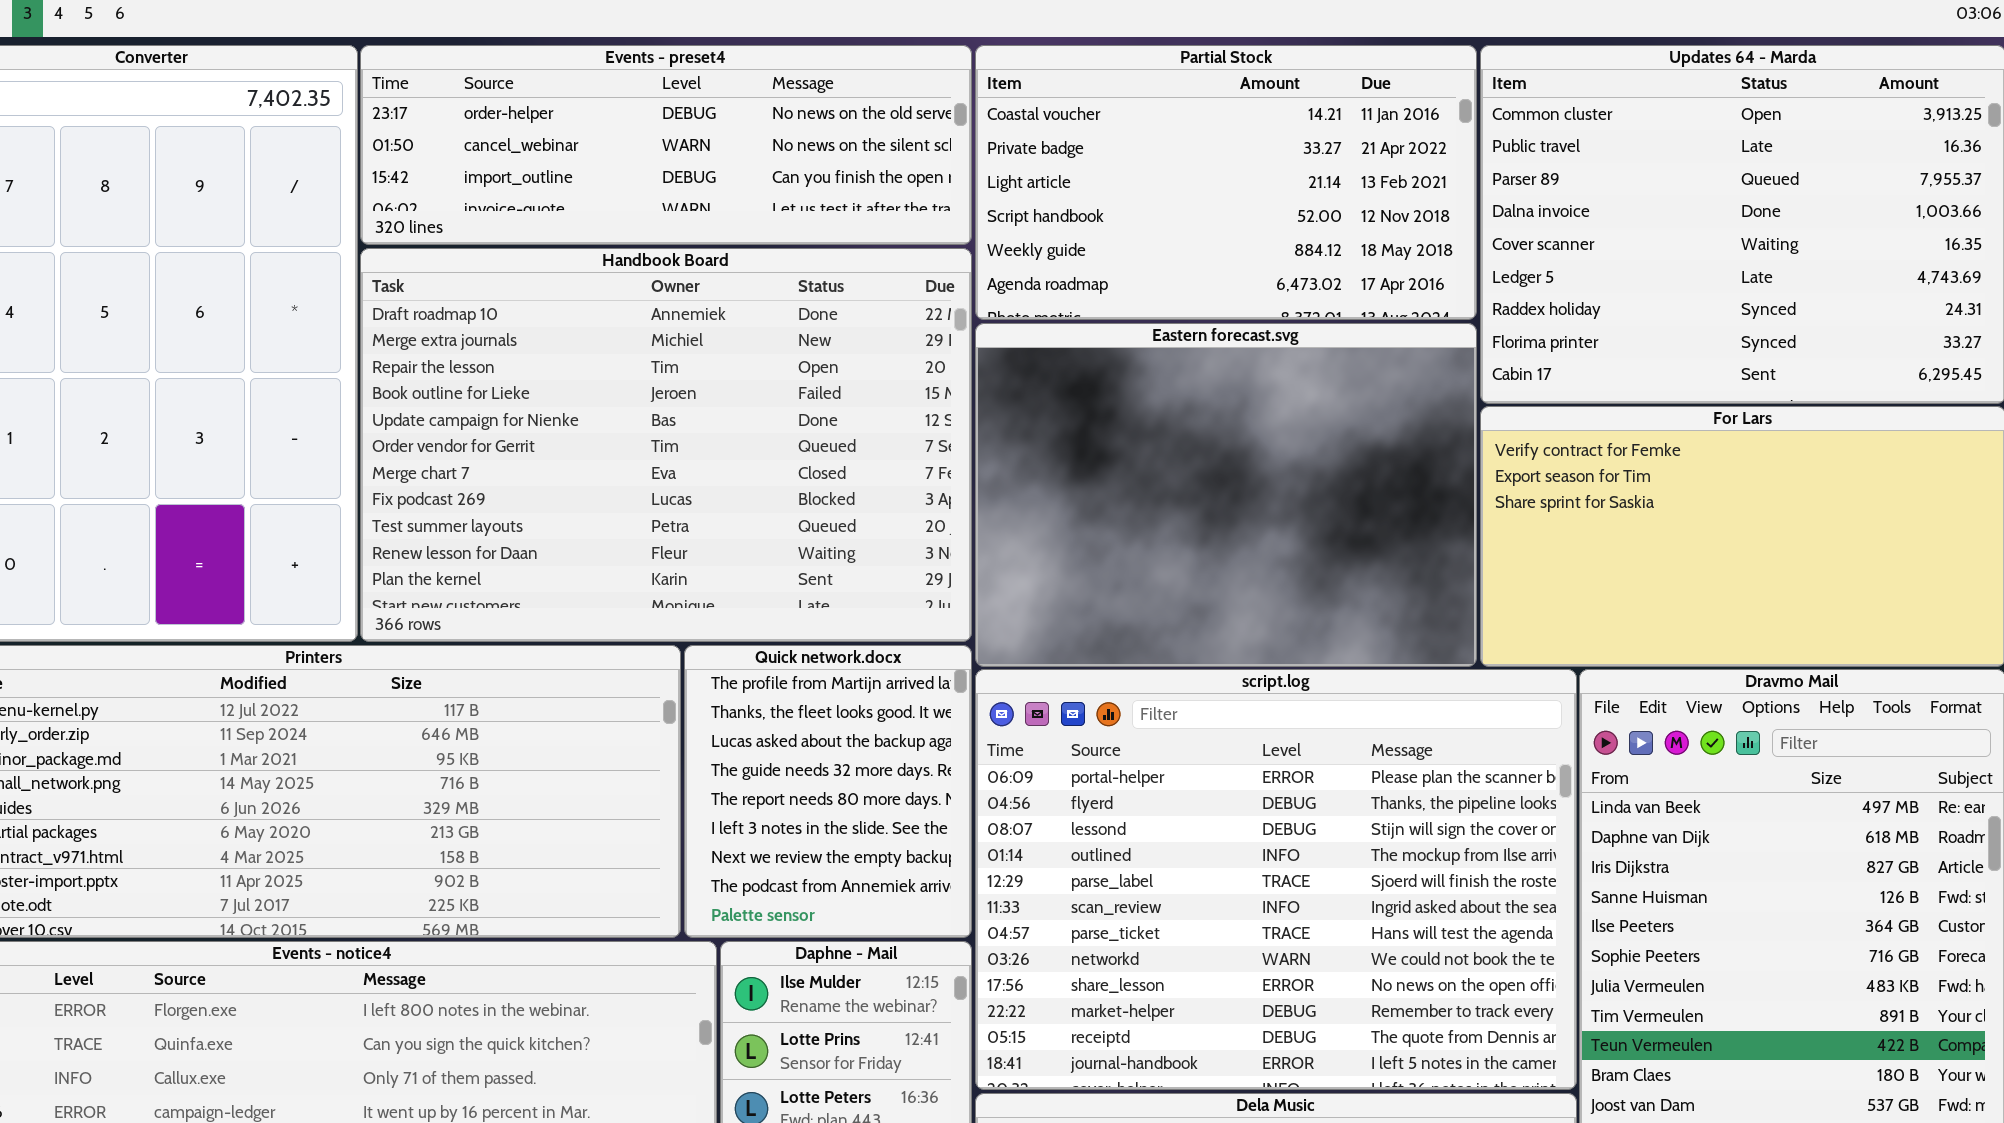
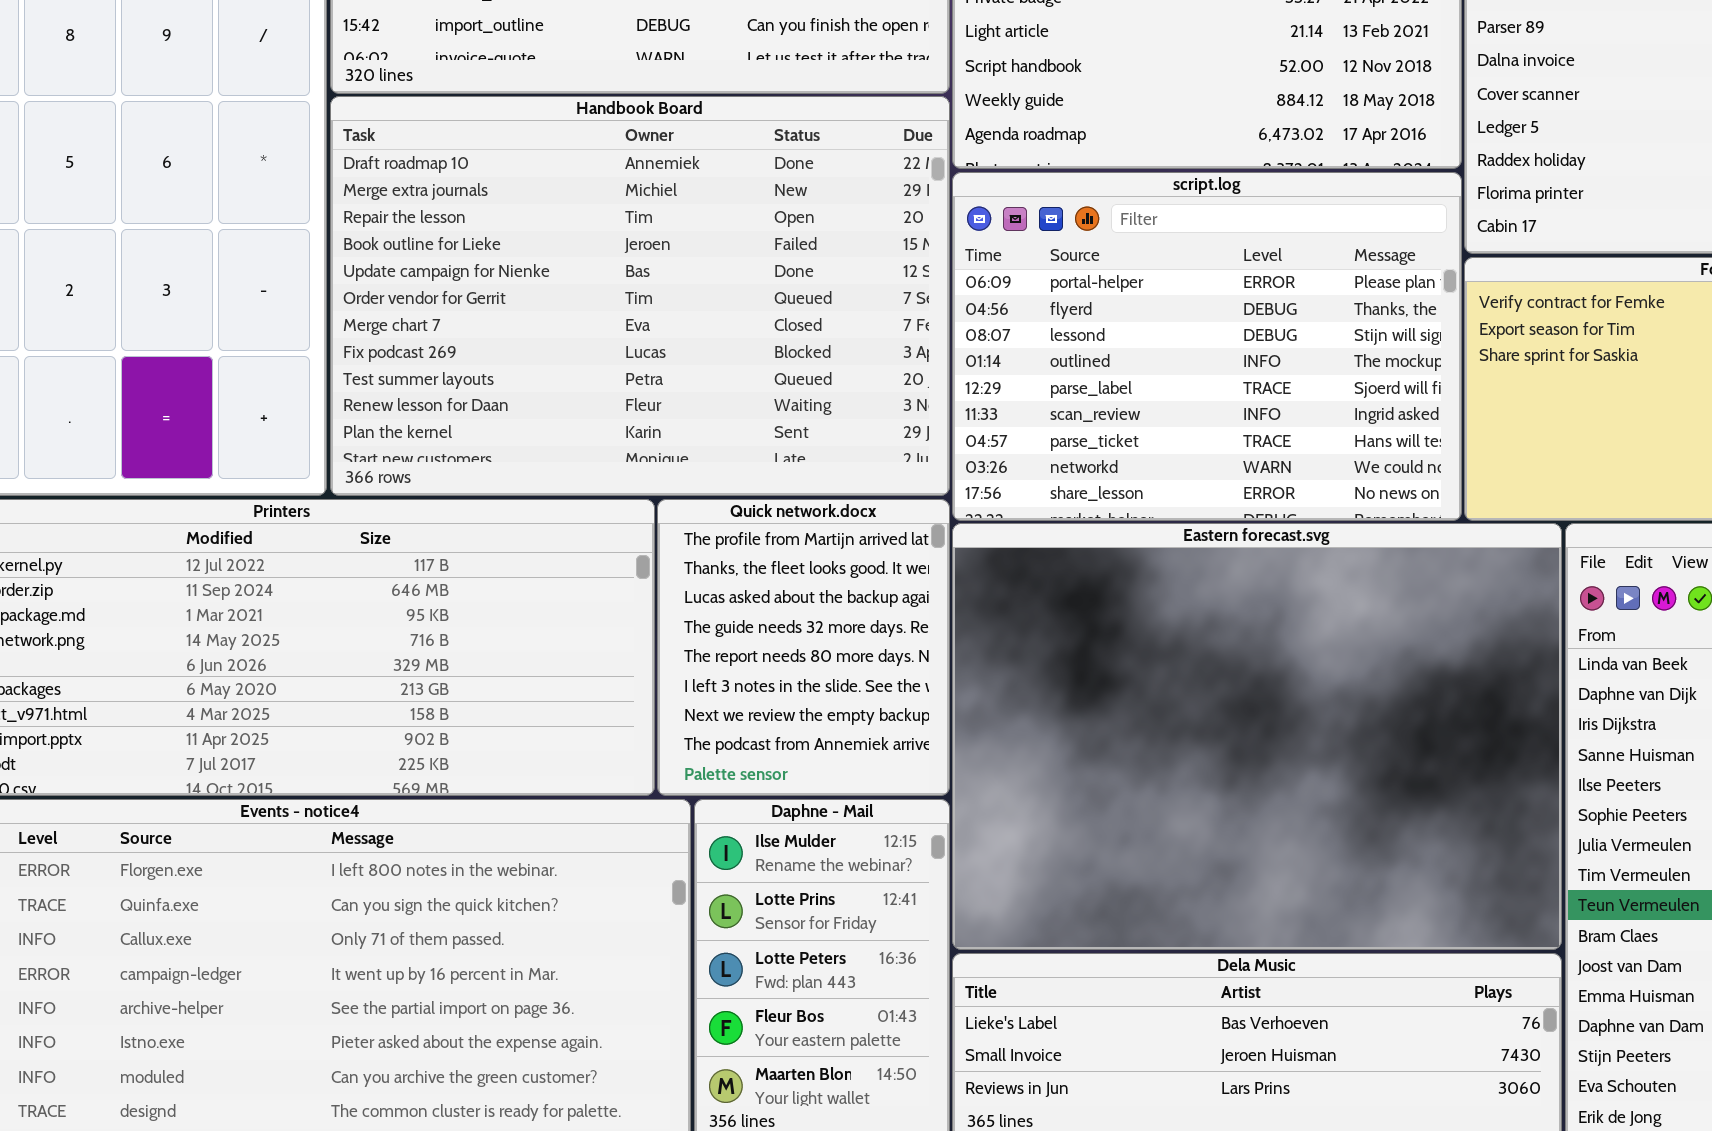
Eastern forecast.svg: [975,323,1477,667] -> [952,523,1562,950], moved, resized
script.log: [975,669,1577,1090] -> [952,172,1462,521], moved, resized

